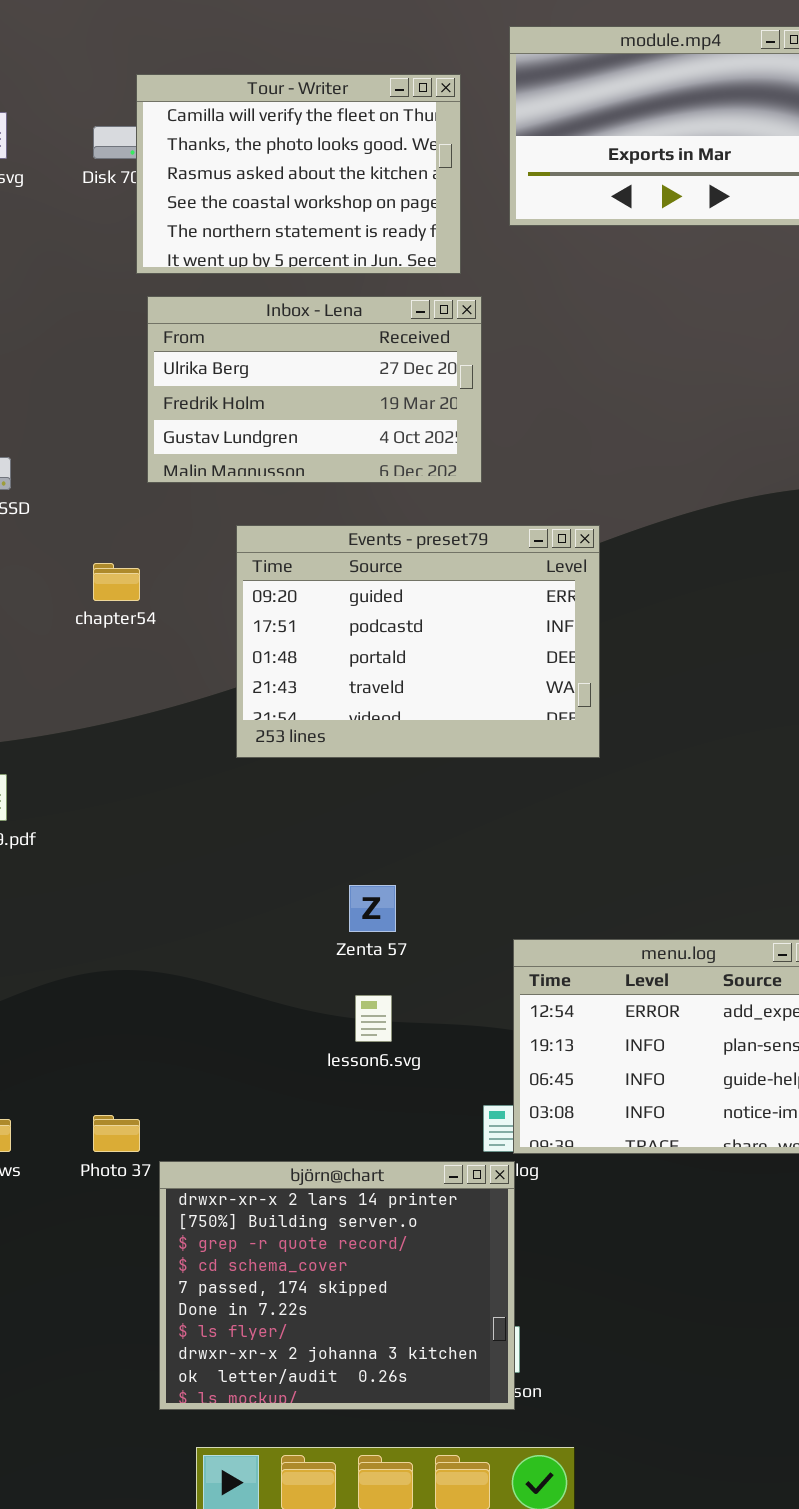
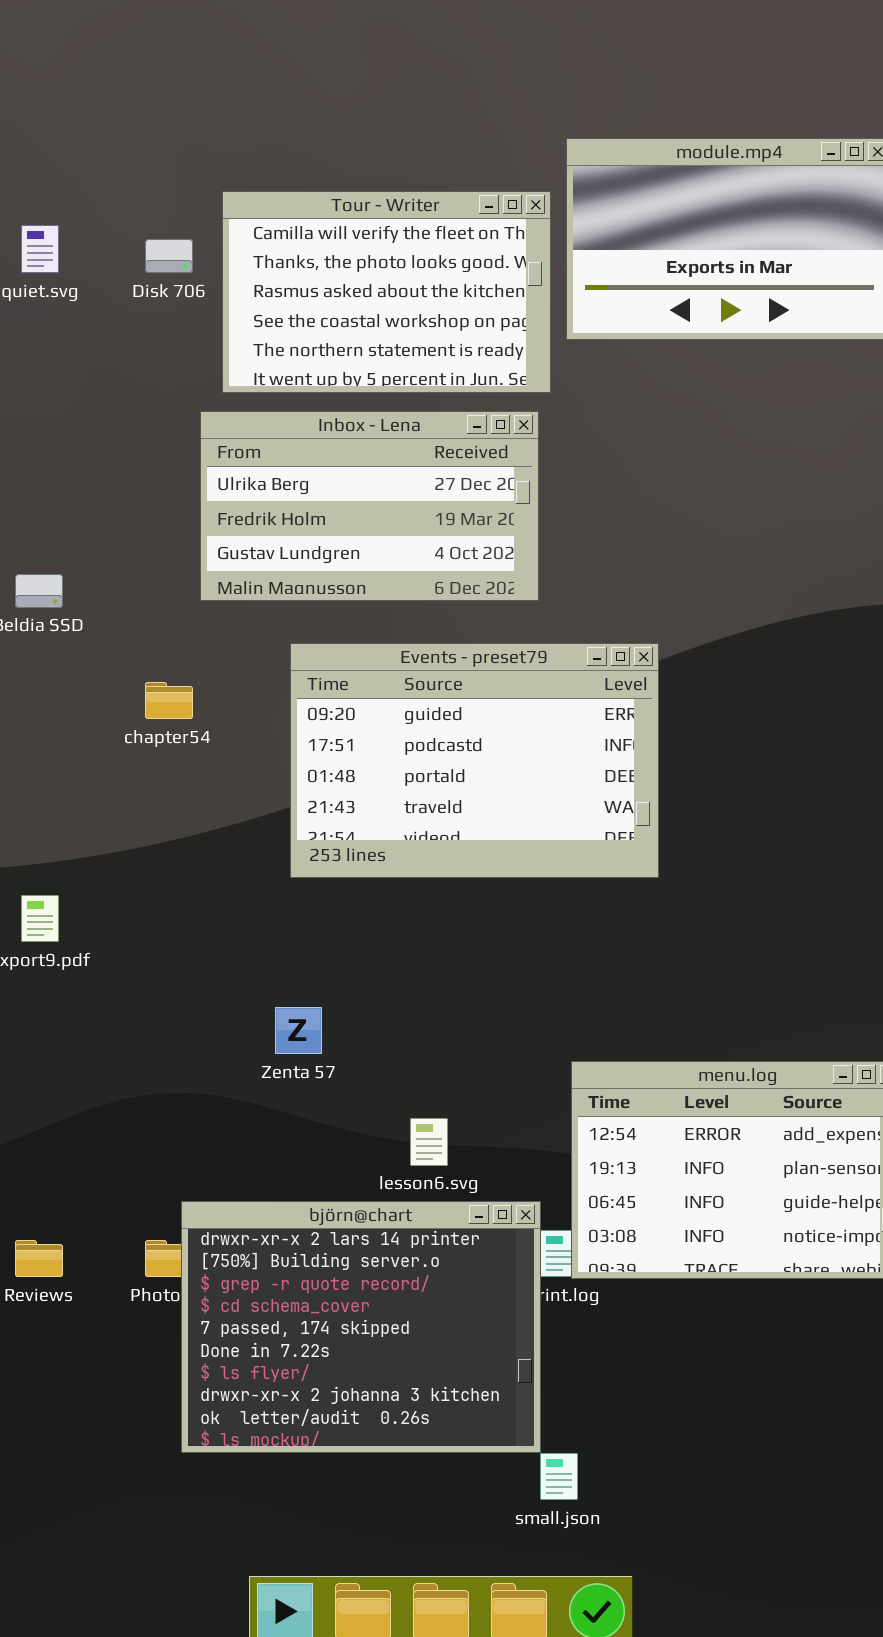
Tour - Writer: [136,74,461,274] -> [222,191,551,393], moved
Zenta 57: [349,885,396,932] -> [275,1007,322,1054], moved
björn@chart: [159,1161,515,1410] -> [181,1201,541,1453], moved

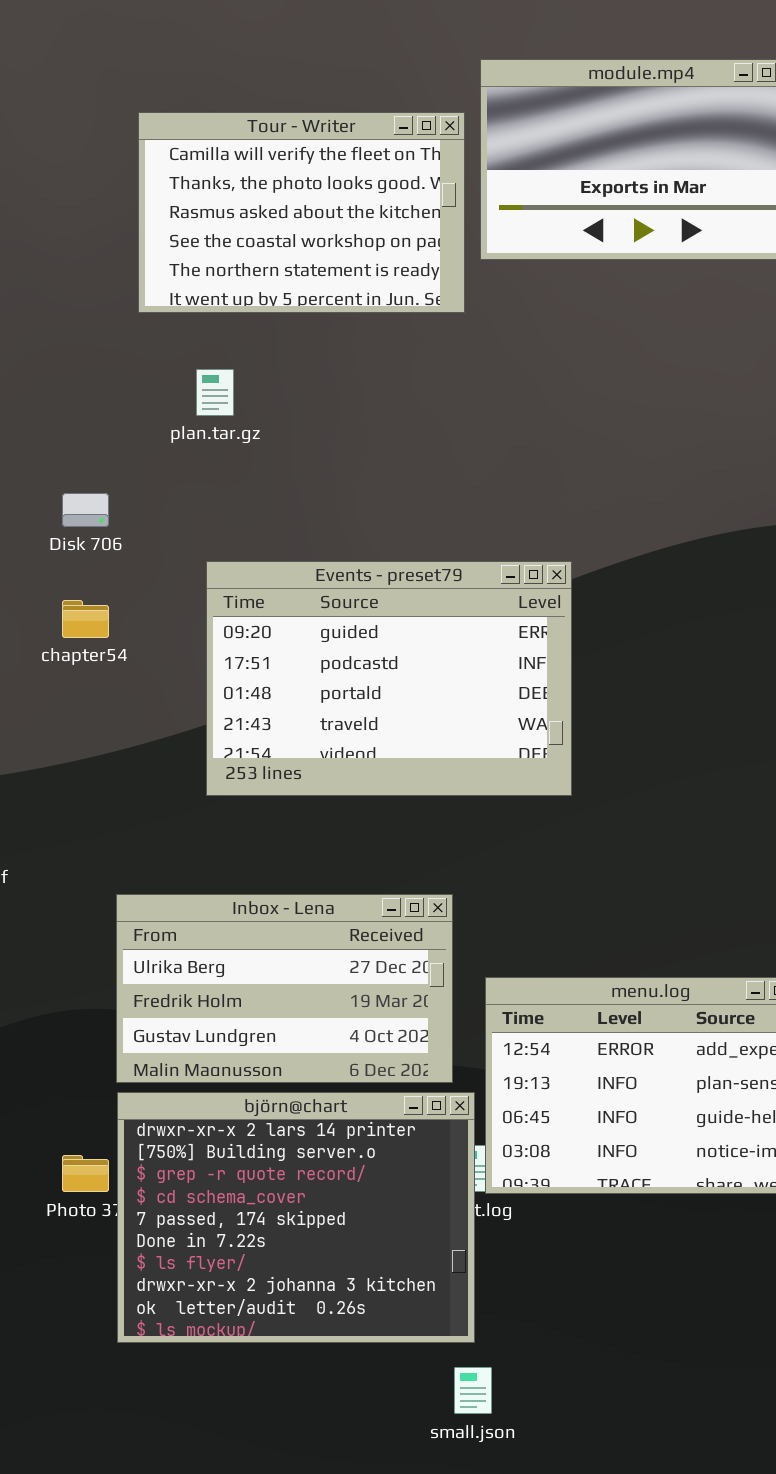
Disk 706: [145,239,193,273] -> [62,493,109,527], moved
Inbox - Lena: [200,411,539,601] -> [116,894,453,1083], moved
björn@chart: [181,1201,541,1453] -> [117,1092,475,1343], moved

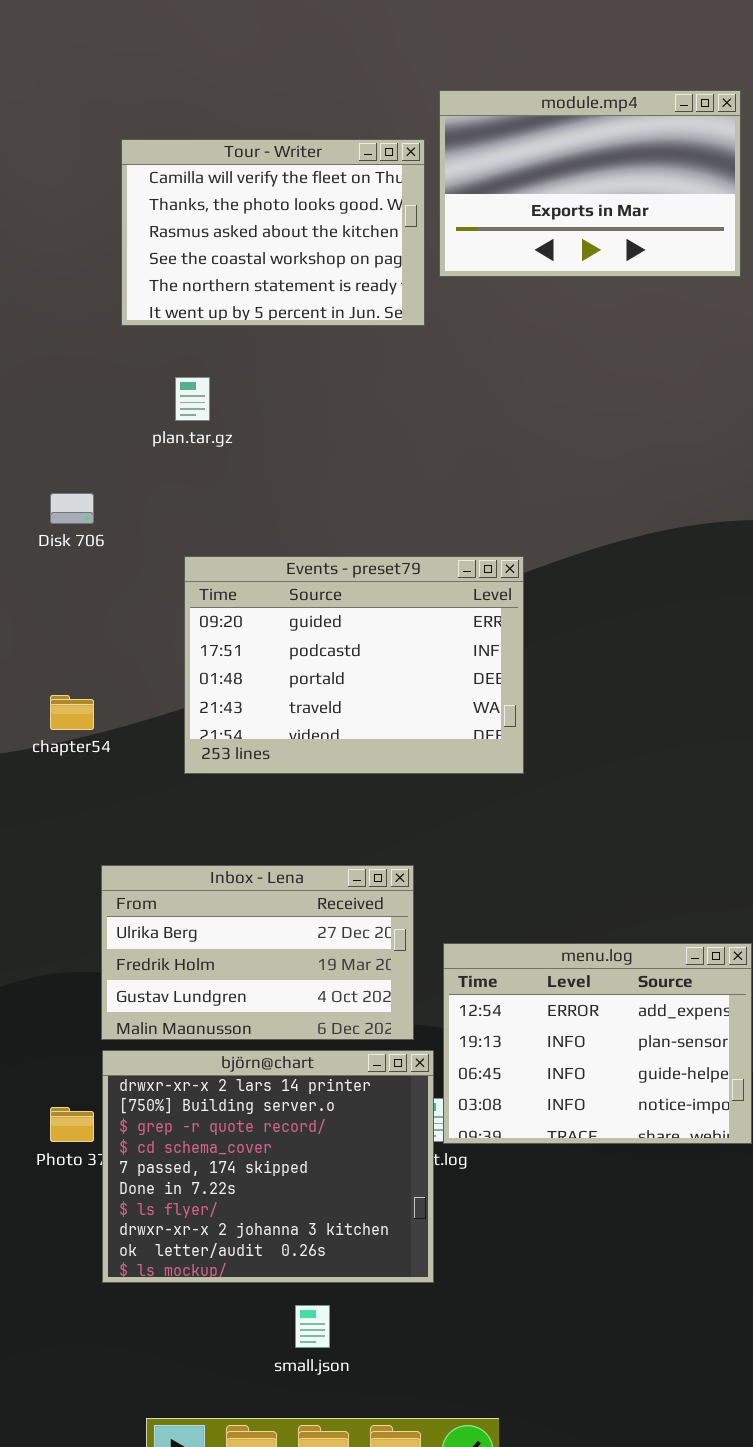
chapter54: [62,600,109,638] -> [50,695,94,730], moved
small.json: [454,1367,492,1414] -> [295,1305,330,1348], moved

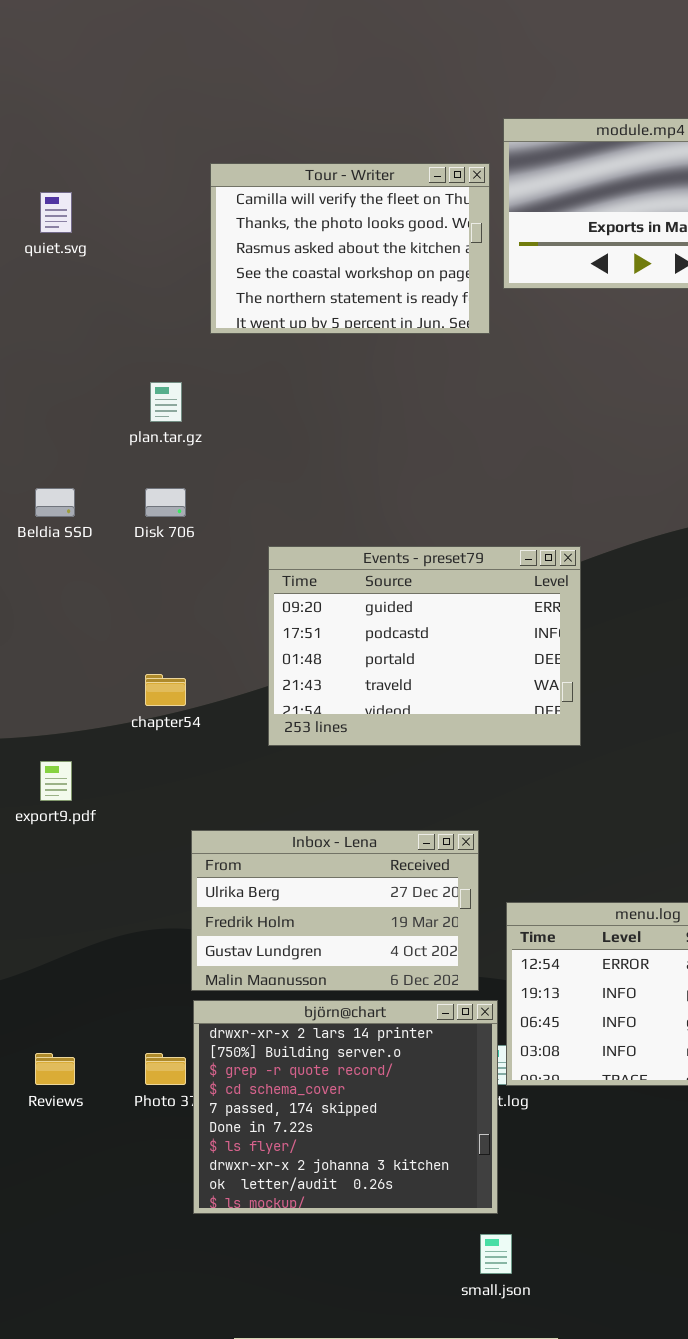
plan.tar.gz: [175,377,210,421] -> [150,382,182,422], moved
small.json: [295,1305,330,1348] -> [480,1234,512,1274], moved

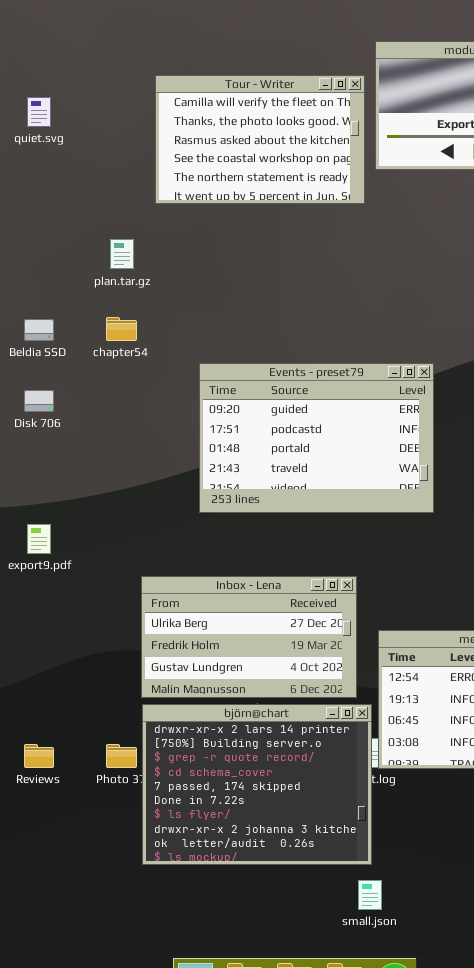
Disk 706: [145,488,186,517] -> [24,390,54,412], moved
chapter54: [145,674,186,706] -> [106,317,137,341], moved

